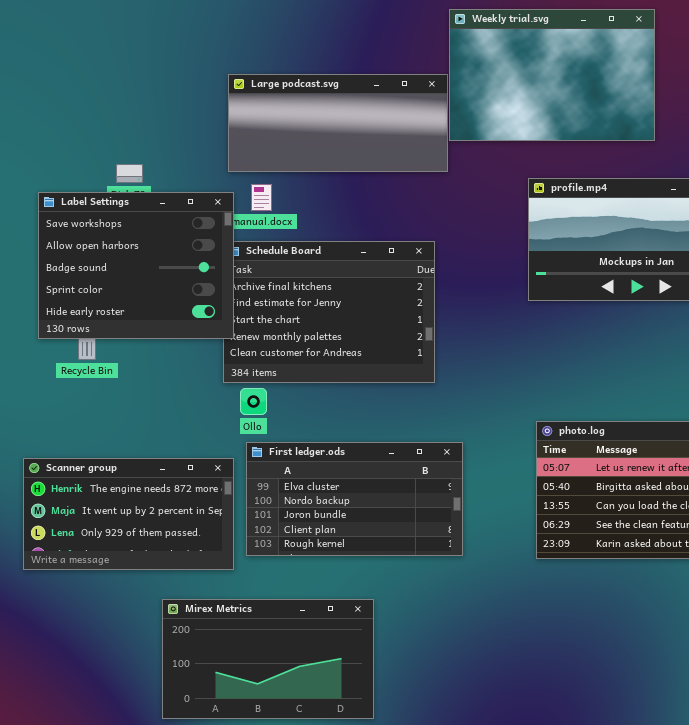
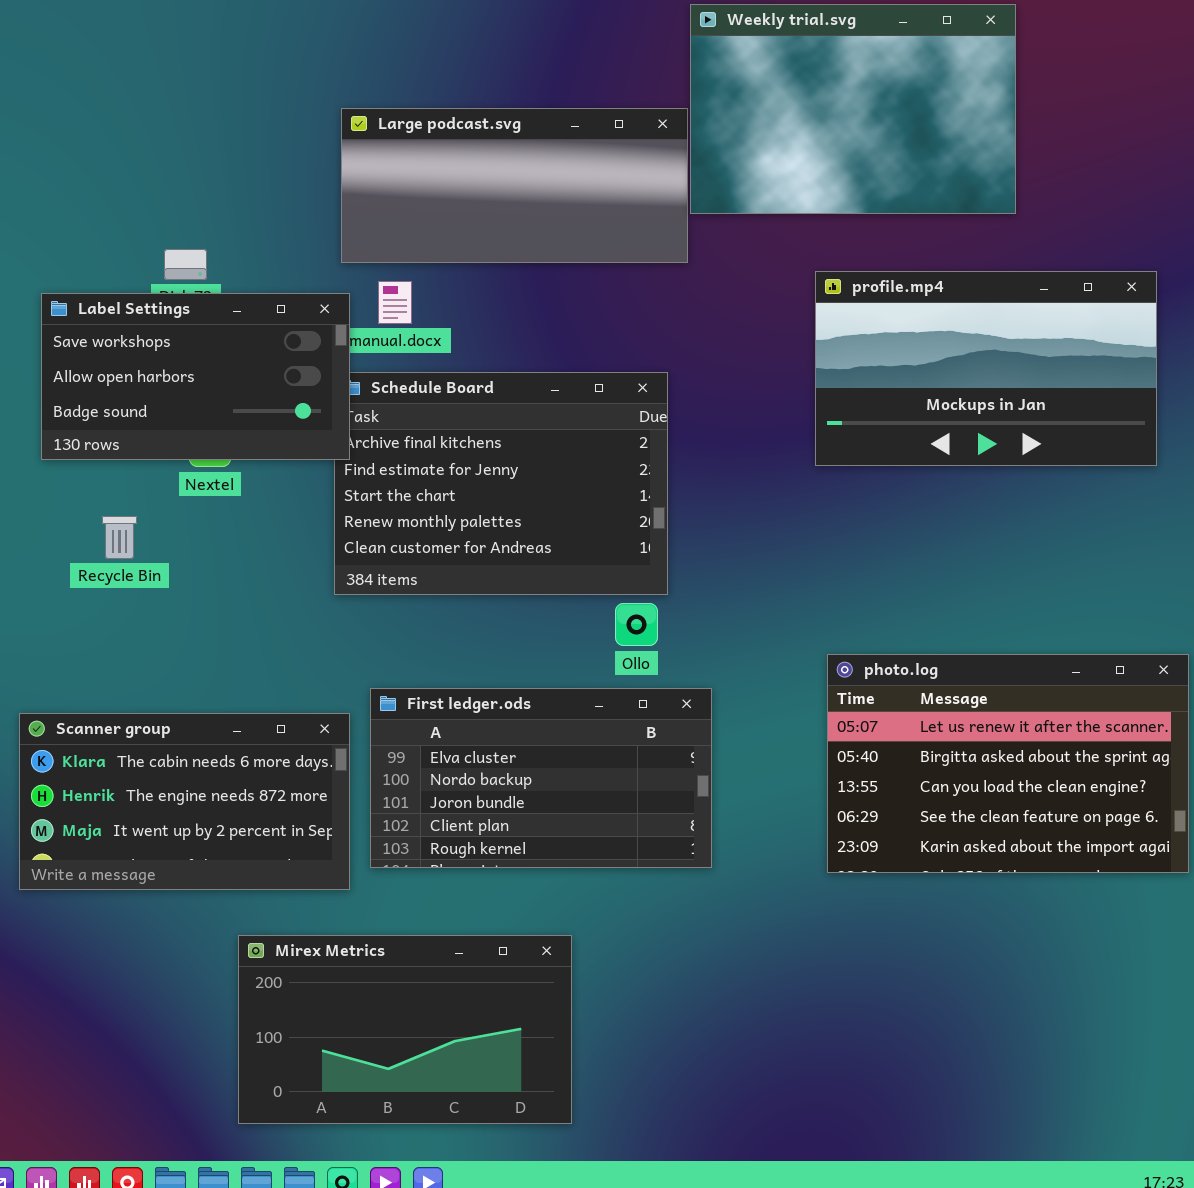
Label Settings: [38,192,234,339] -> [41,293,350,460], resized
Ollo: [240,388,267,415] -> [615,603,658,646], moved
Scanner group: [23,458,234,570] -> [19,713,350,890], scrolled up 1 row

